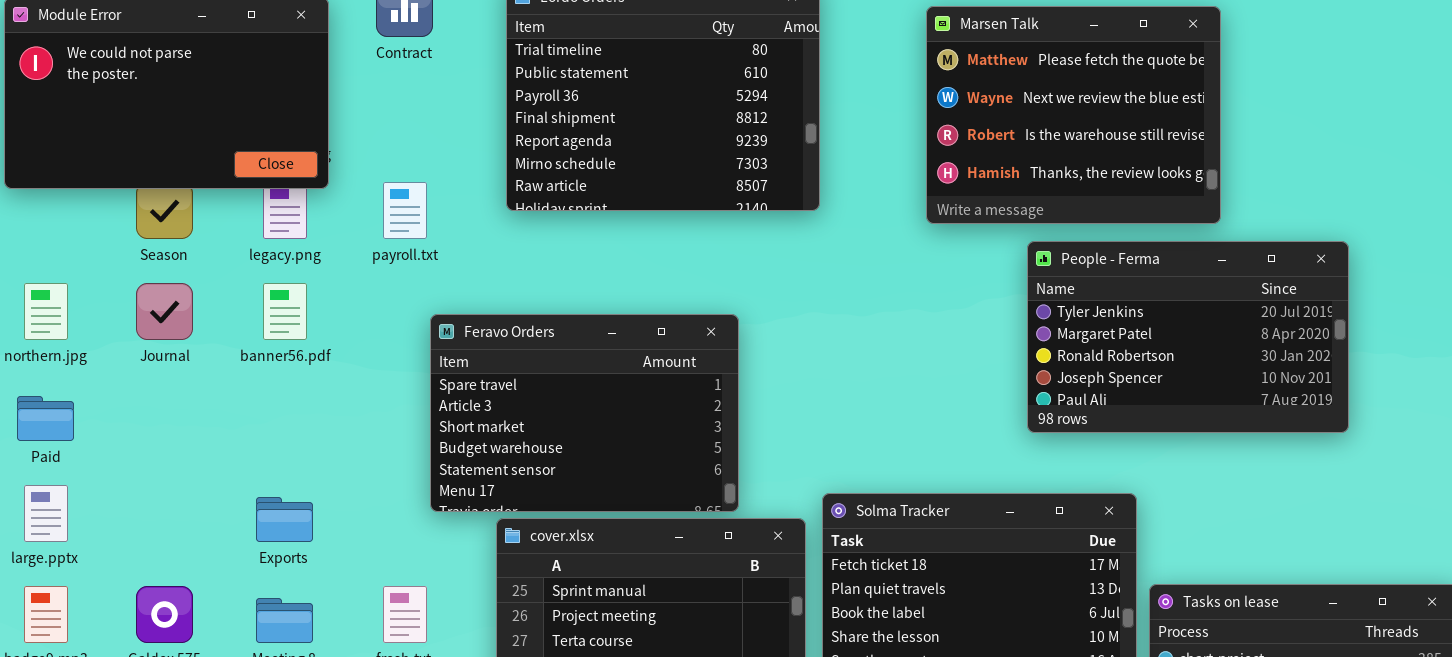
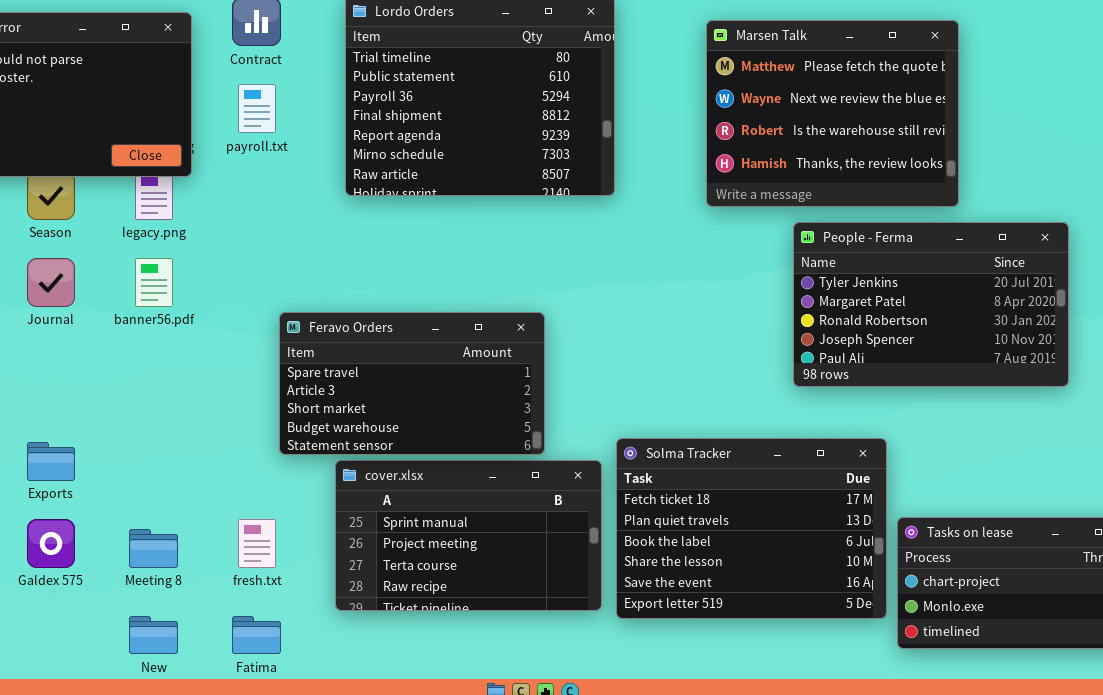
payroll.txt: [383,182,427,239] -> [238,84,276,133], moved
Feravo Orders: [430,314,739,512] -> [279,312,545,455], resized
Exports: [256,497,313,542] -> [27,442,75,481], moved

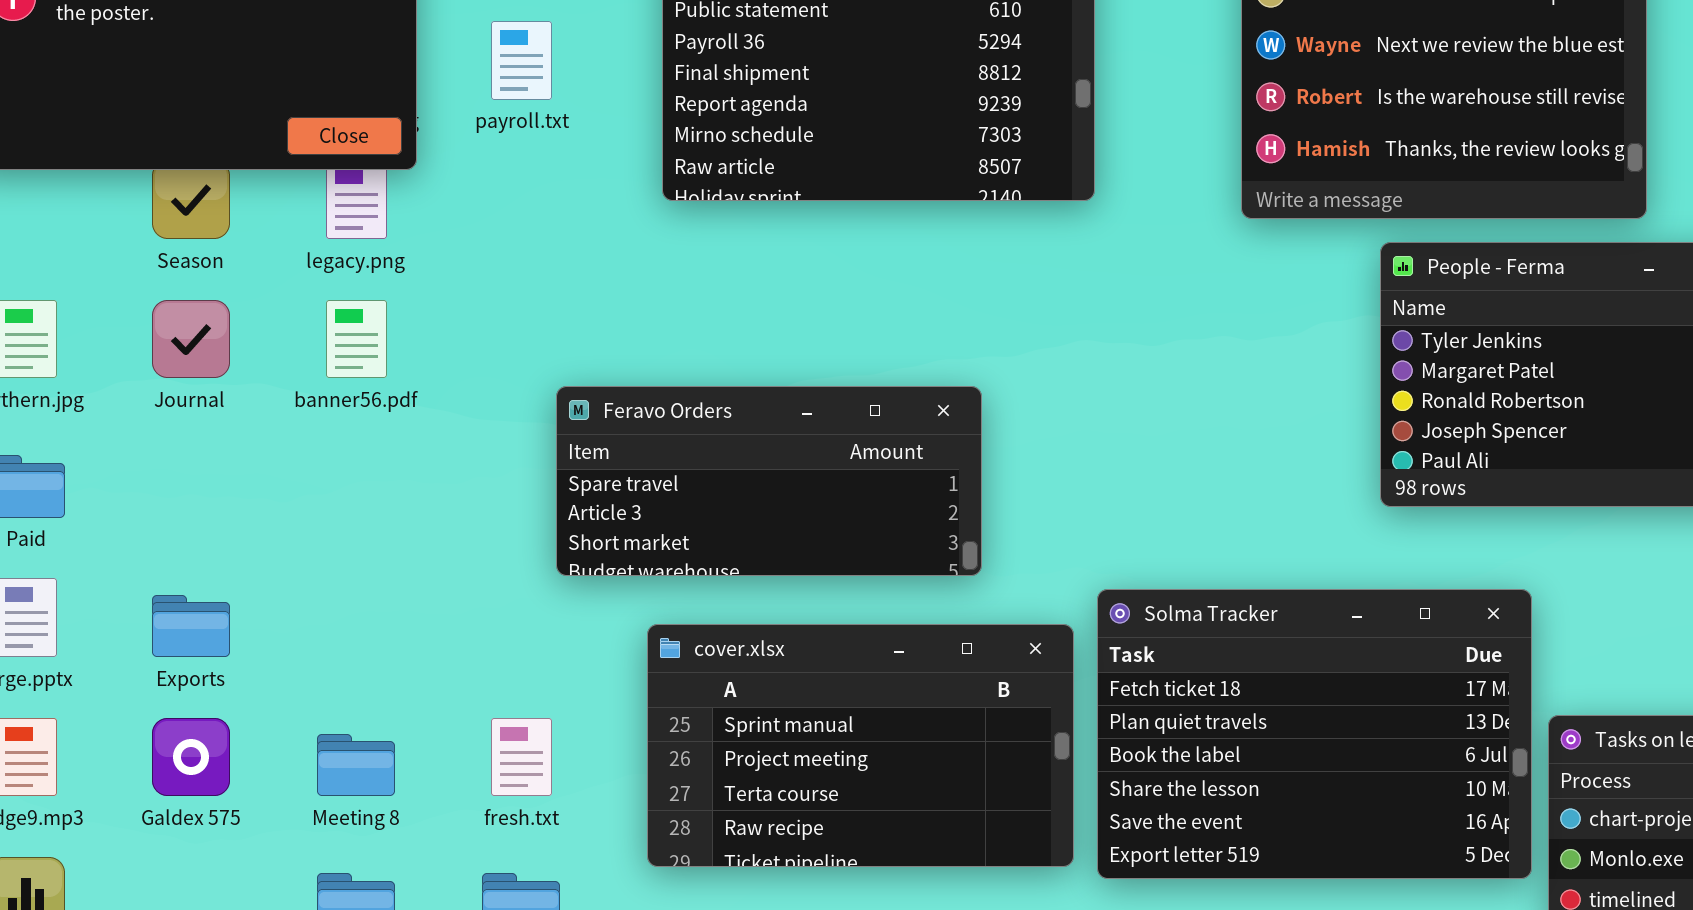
Feravo Orders: [279,312,545,455] -> [556,386,982,576], resized

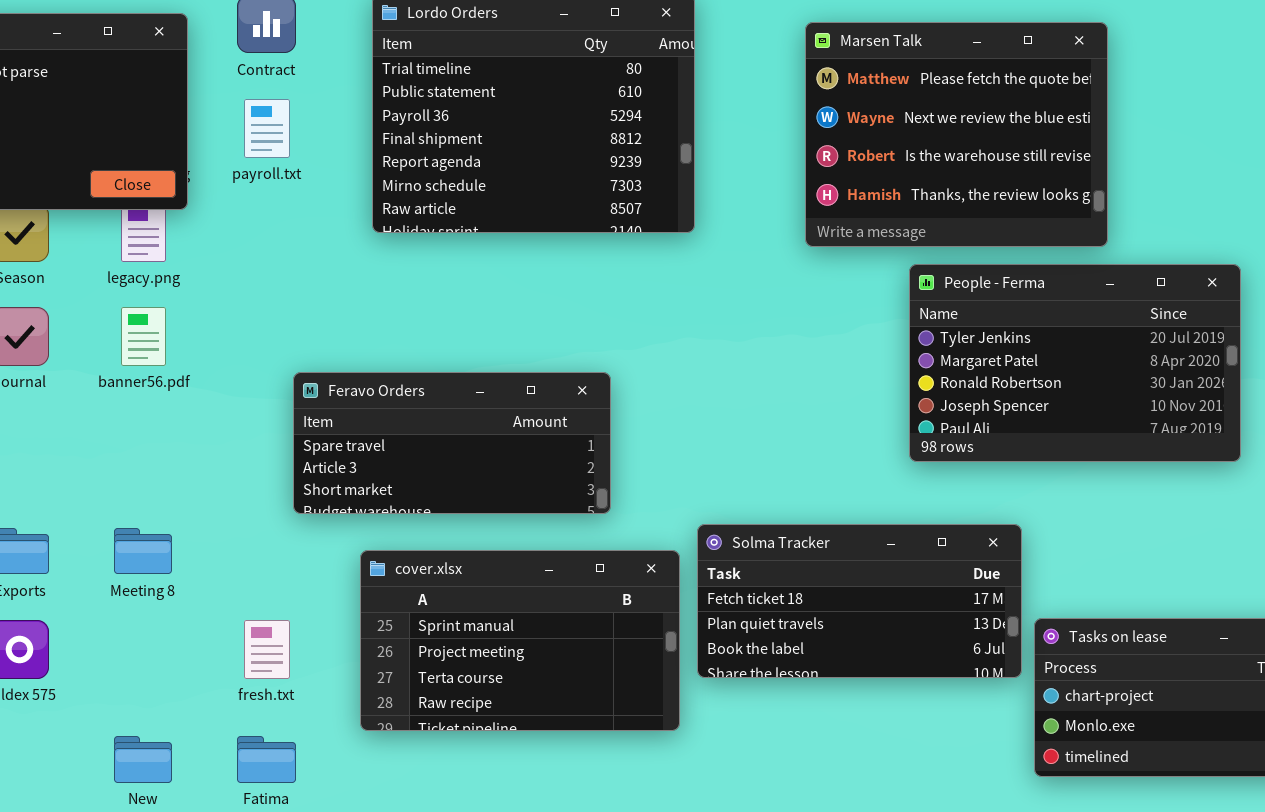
Solma Tracker: [1097,589,1532,879] -> [697,524,1022,678], resized
Meeting 8: [317,734,395,796] -> [114,528,172,574], moved

